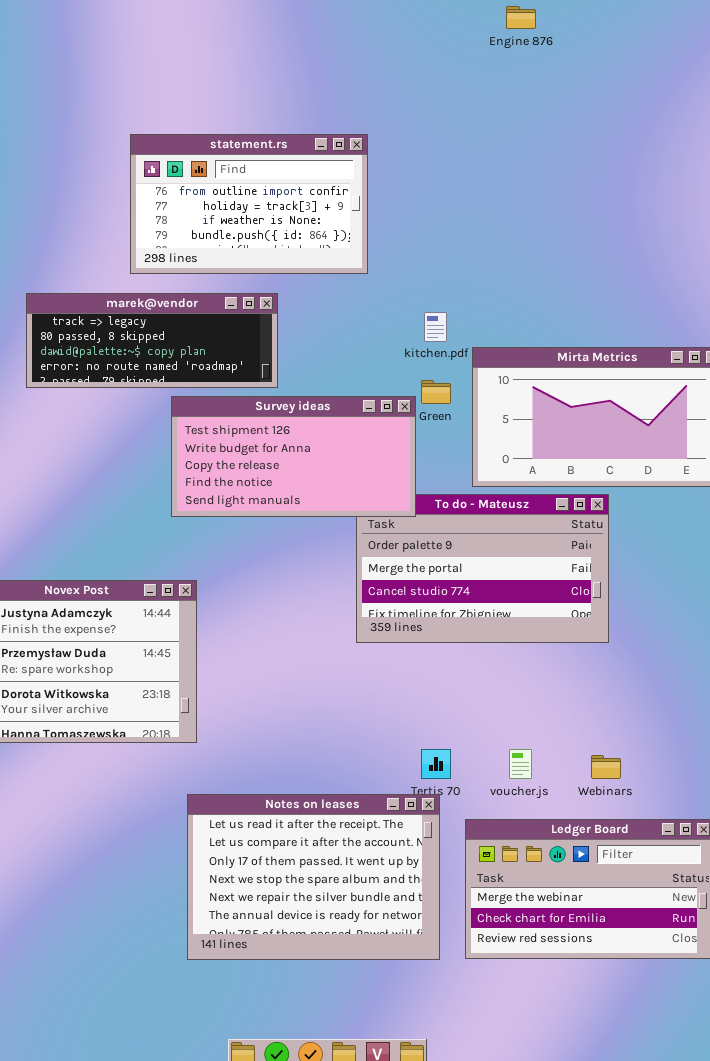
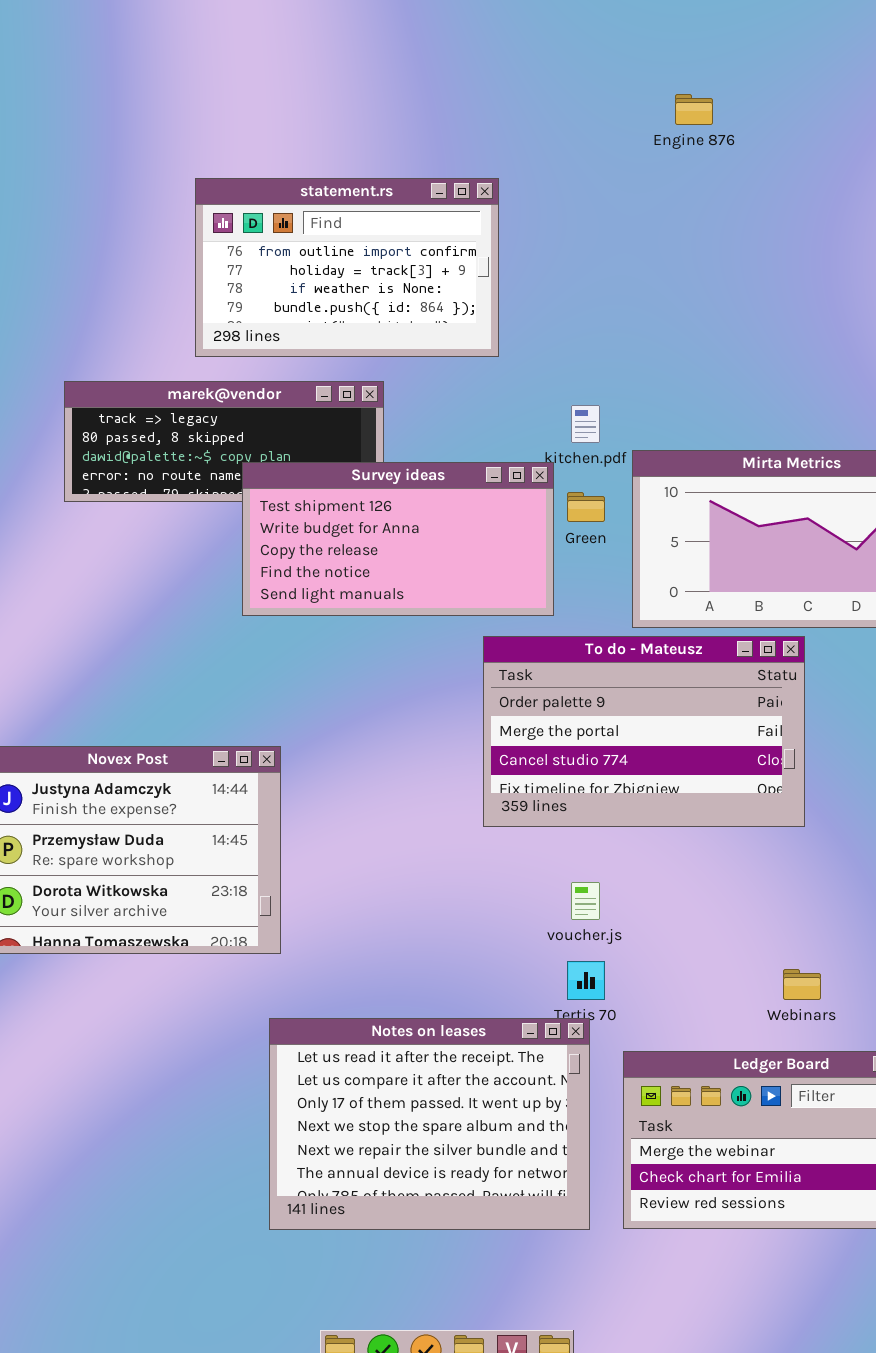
Engine 876: [506,6,536,29] -> [675,94,713,125], moved
Survey ideas: [171,396,416,517] -> [242,462,554,616], moved
voucher.js: [509,749,532,779] -> [571,882,600,920], moved

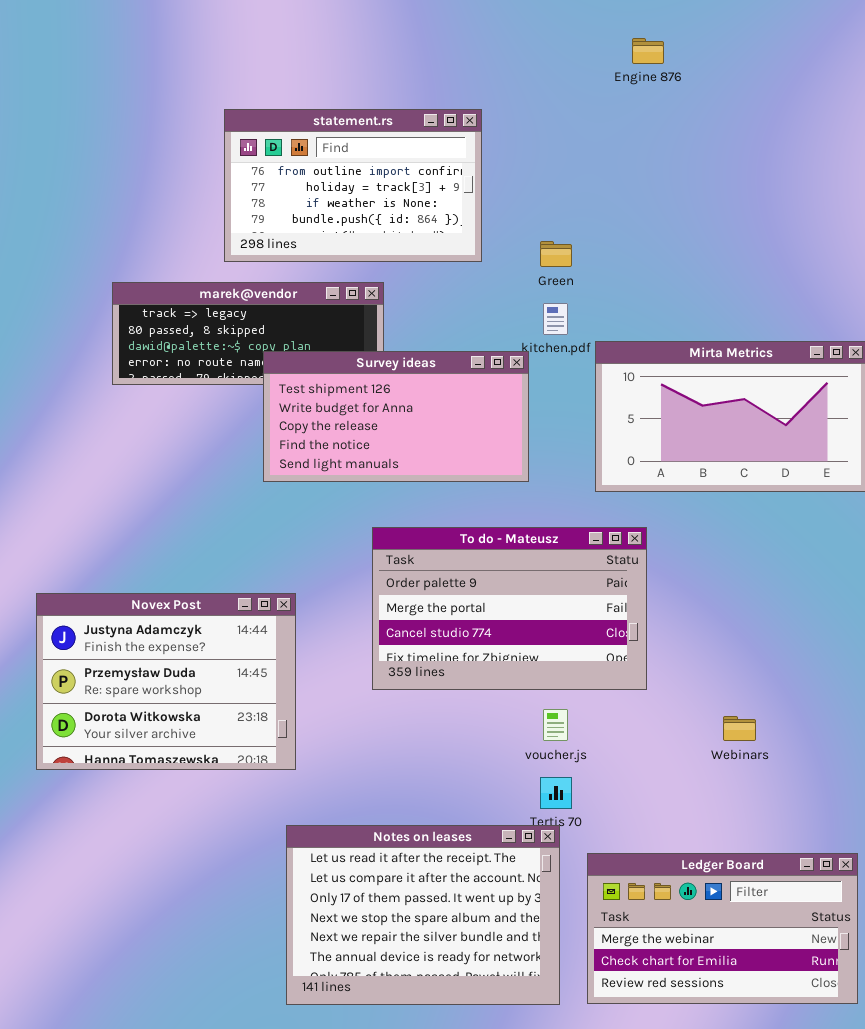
Green: [567,492,605,522] -> [540,241,572,267], moved
To do - Mateusz: [483,636,805,827] -> [372,527,647,690], moved
Webinars: [783,969,821,1000] -> [723,716,756,741], moved

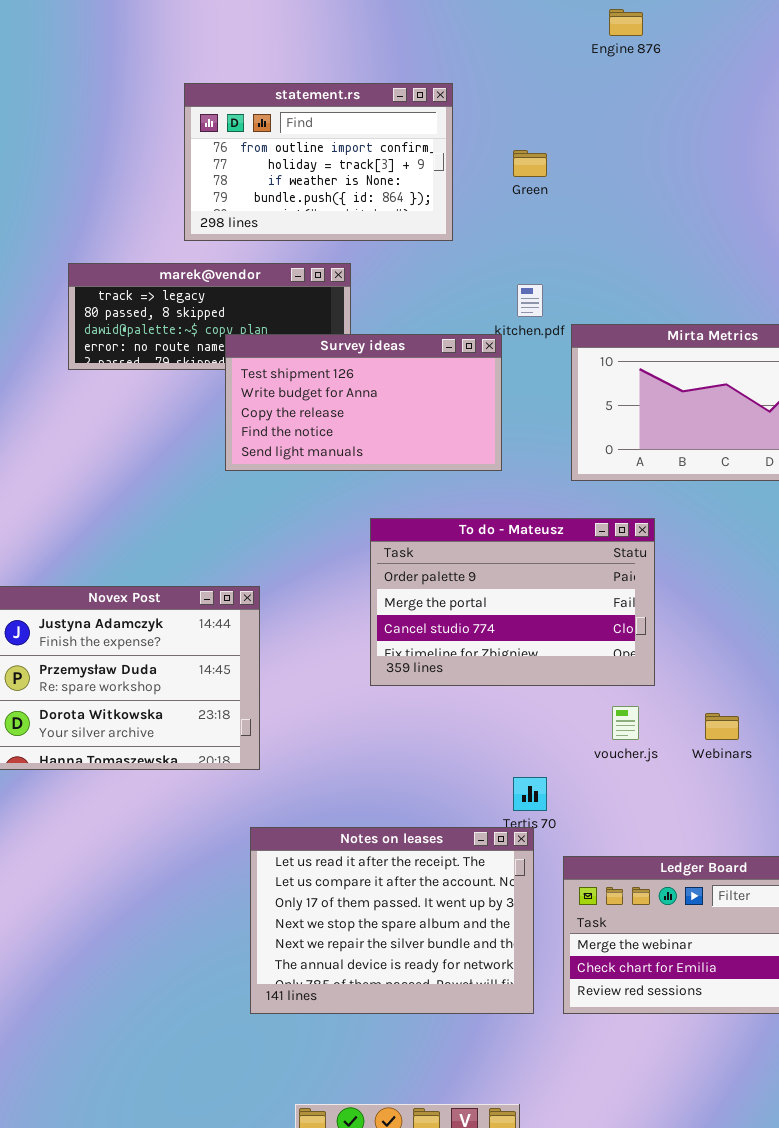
Green: [540,241,572,267] -> [513,150,547,177], moved
To do - Mateusz: [372,527,647,690] -> [370,518,655,686], moved
voucher.js: [543,709,568,741] -> [612,706,639,740], moved

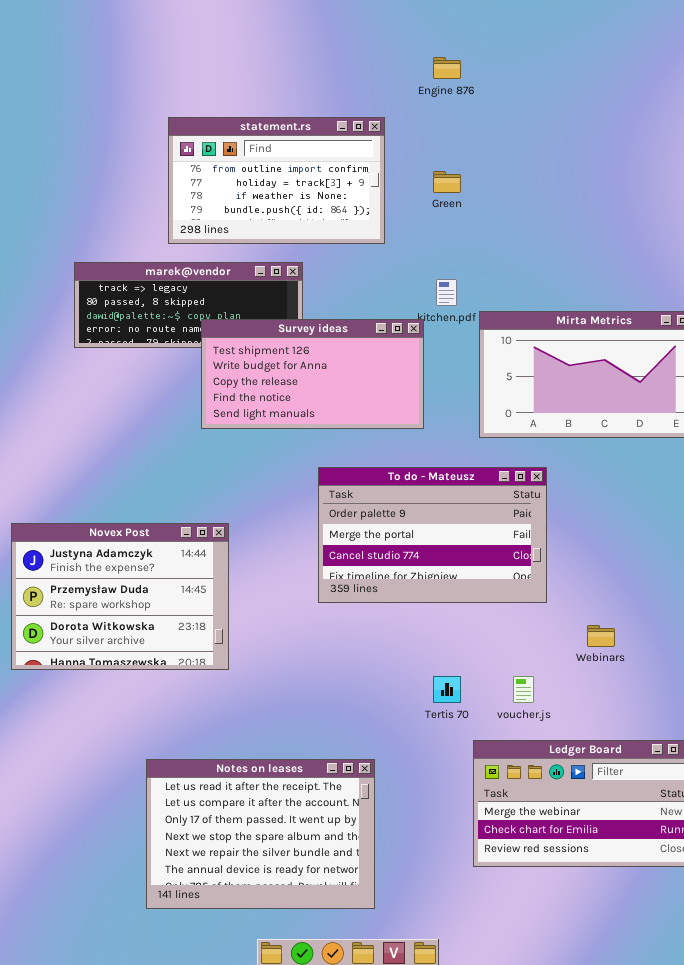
Engine 876: [609,9,643,36] -> [433,57,461,79], moved
voucher.js: [612,706,639,740] -> [513,676,534,703], moved
Notes on leases: [250,827,534,1014] -> [146,759,375,909], moved

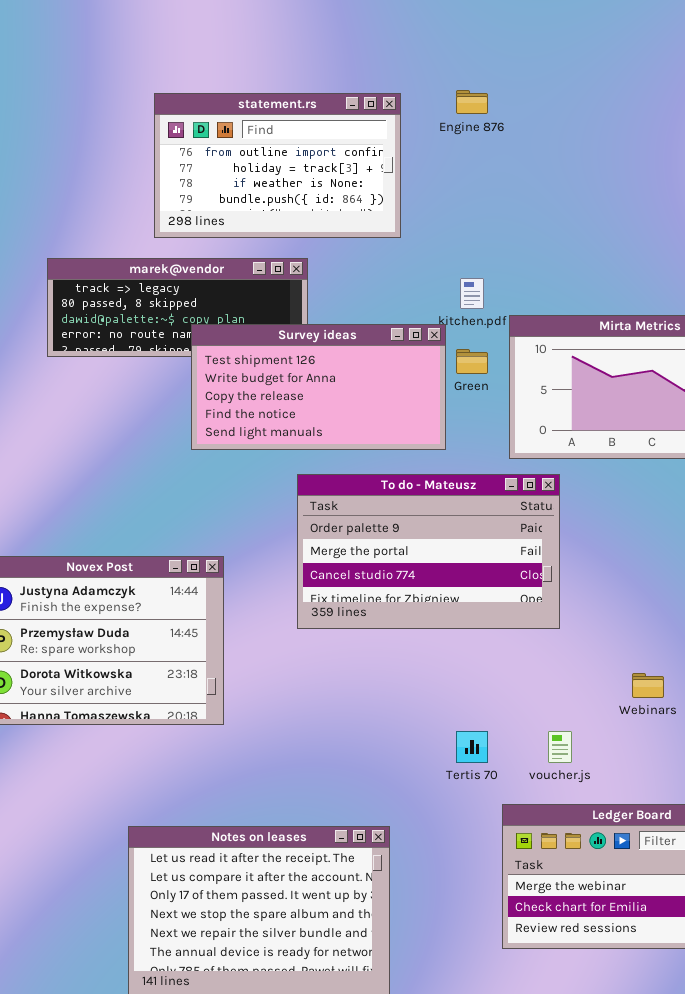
Engine 876: [433,57,461,79] -> [456,90,488,114], moved
Green: [433,171,461,193] -> [456,349,488,374], moved
To do - Mateusz: [318,467,547,603] -> [297,474,560,629], moved

